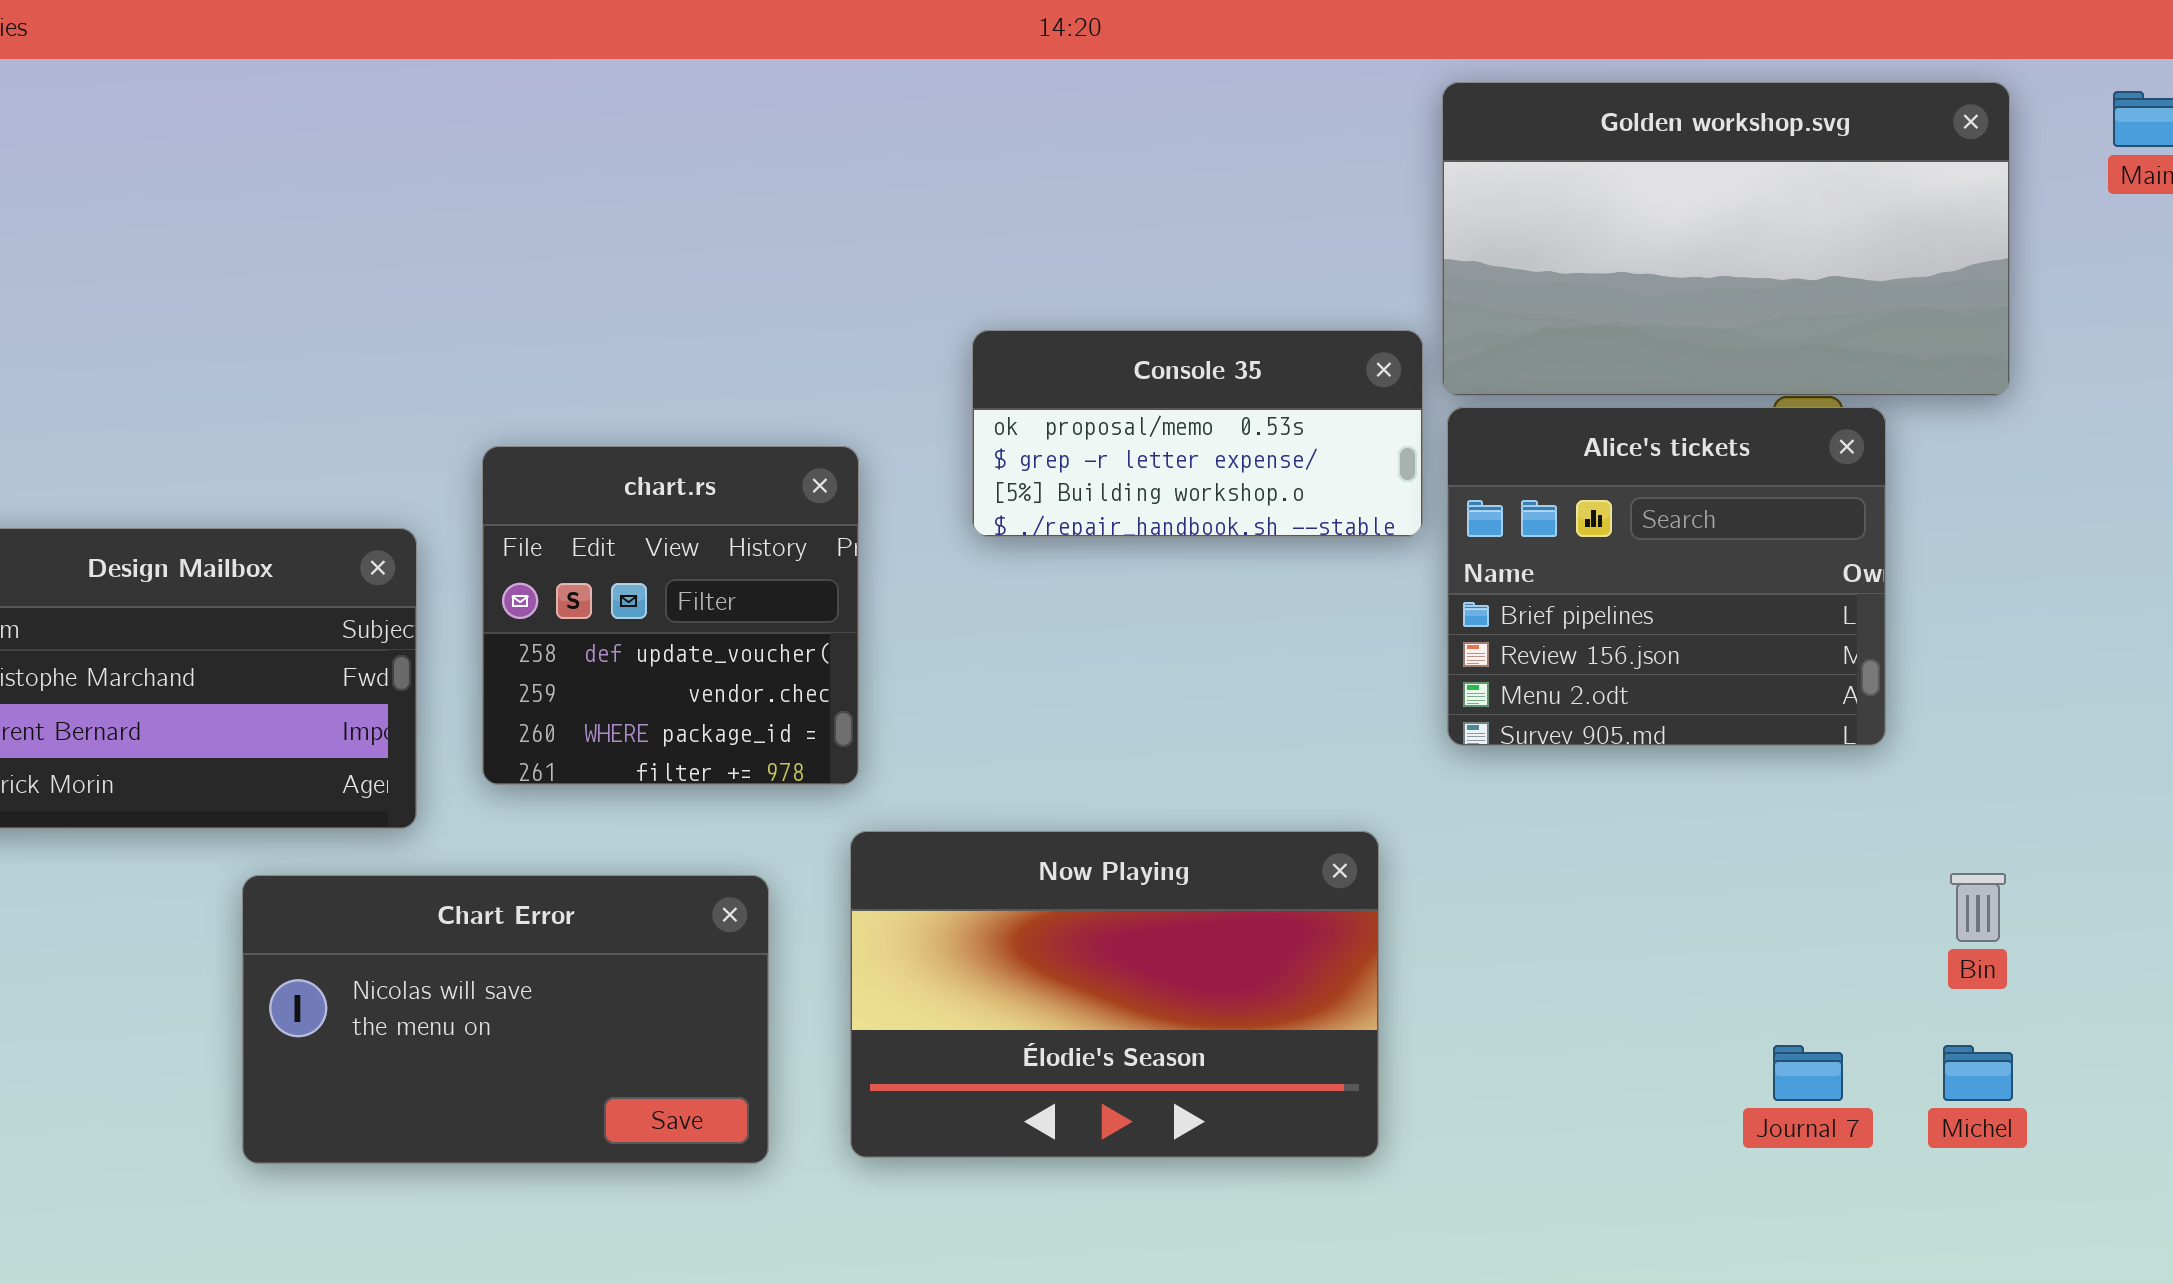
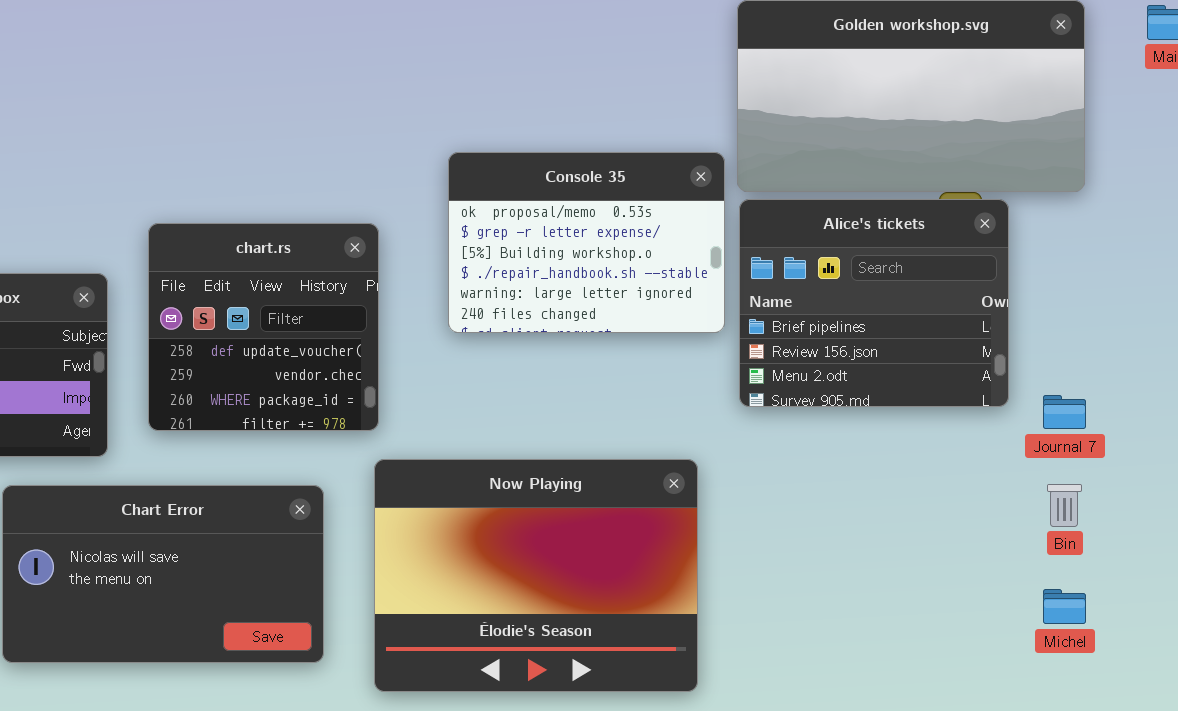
Console 35: [972,330,1423,537] -> [448,152,725,333], resized
Now Playing: [850,831,1379,1158] -> [374,459,698,692], resized
Journal 7: [1773,1045,1843,1101] -> [1043,395,1086,429], moved

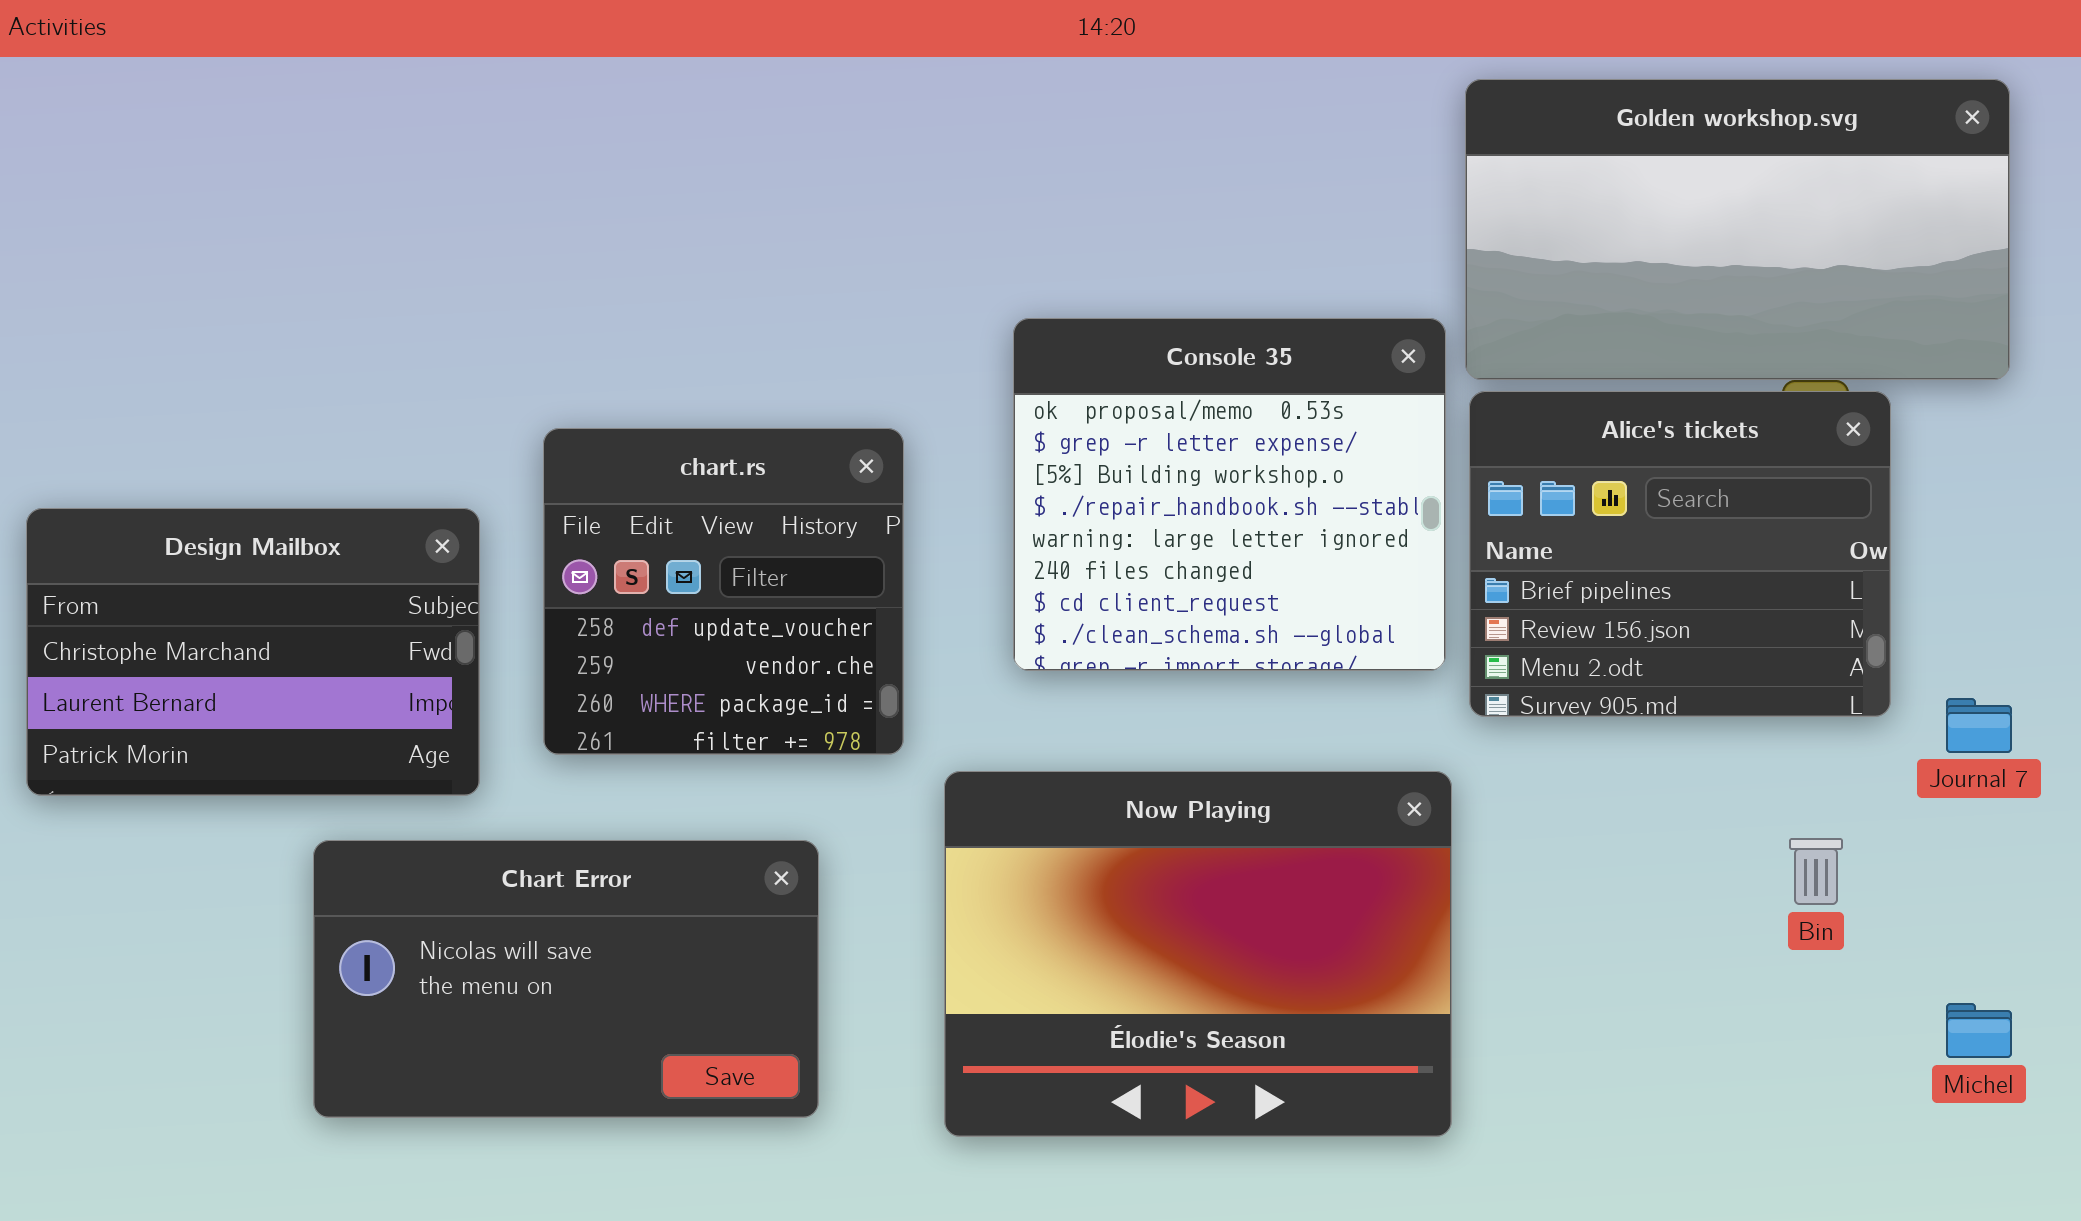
Console 35: [448,152,725,333] -> [1013,318,1446,671], resized
Now Playing: [374,459,698,692] -> [944,771,1452,1137], moved
Bin: [1047,484,1082,527] -> [1789,838,1843,905], moved

